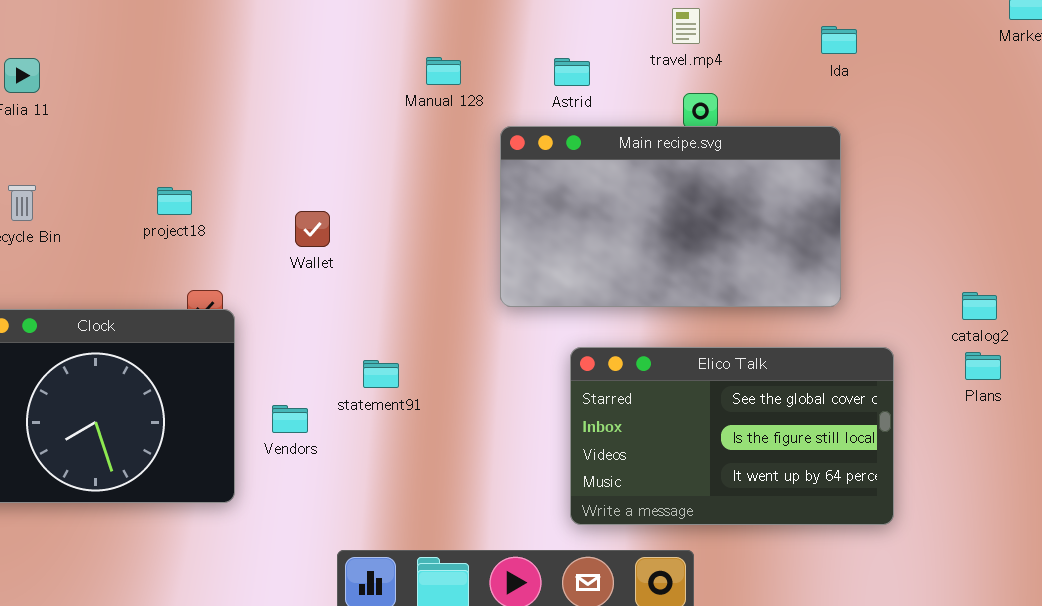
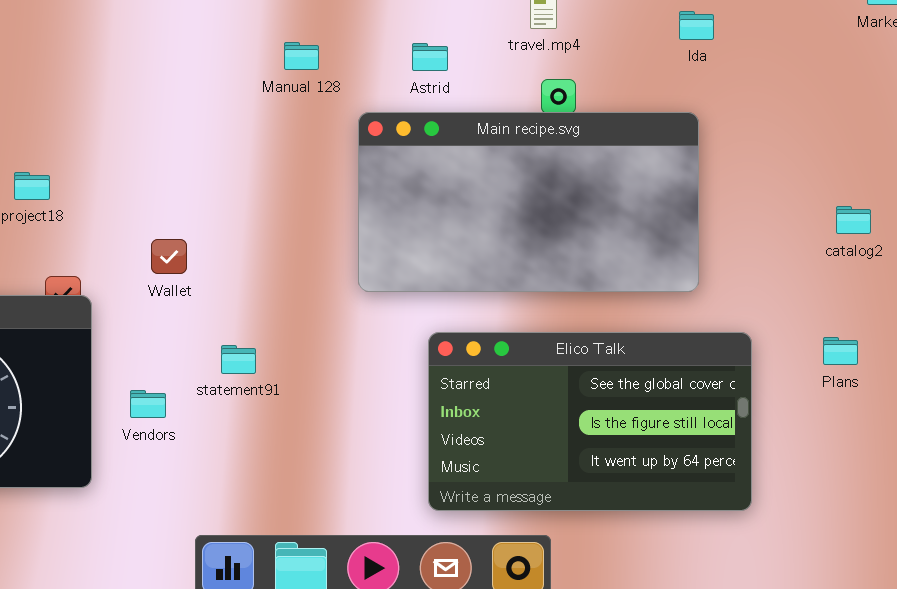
Wallet: [295,211,330,247] -> [151,239,187,274], moved
catalog2: [962,292,997,320] -> [836,206,871,234], moved

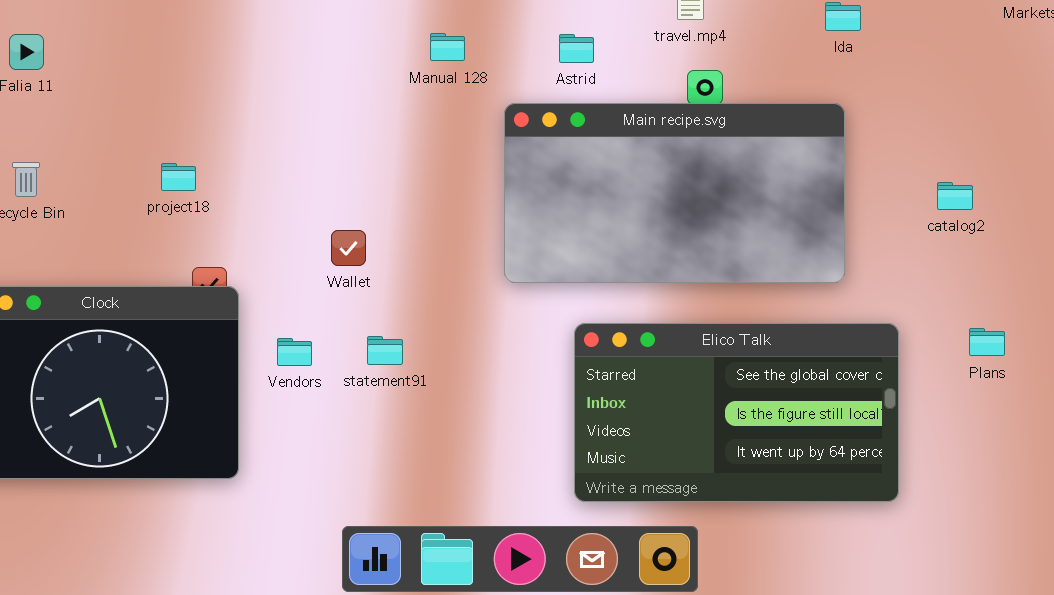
catalog2: [836,206,871,234] -> [937,182,973,210], moved
Wallet: [151,239,187,274] -> [331,230,366,266], moved
Vendors: [130,390,166,418] -> [277,338,312,366], moved

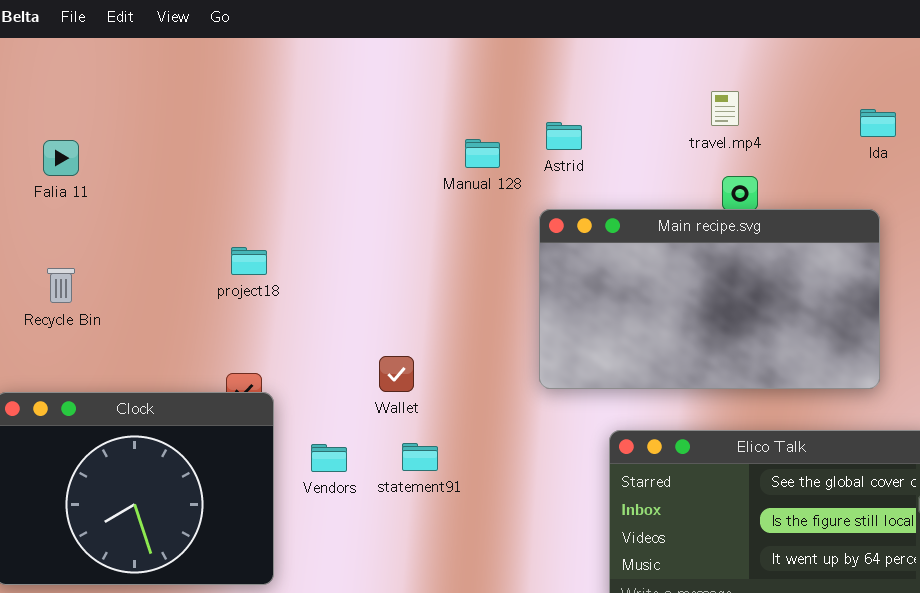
Astrid: [559,34,594,63] -> [546,122,582,150], moved
project18: [161,163,196,191] -> [231,247,267,275], moved
Wallet: [331,230,366,266] -> [379,356,414,392], moved

